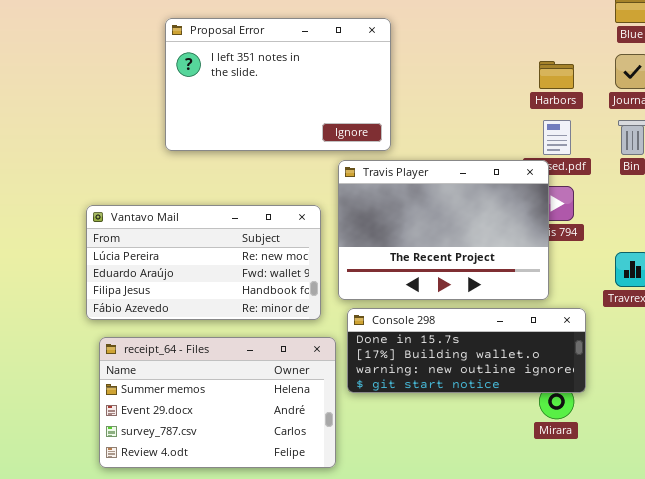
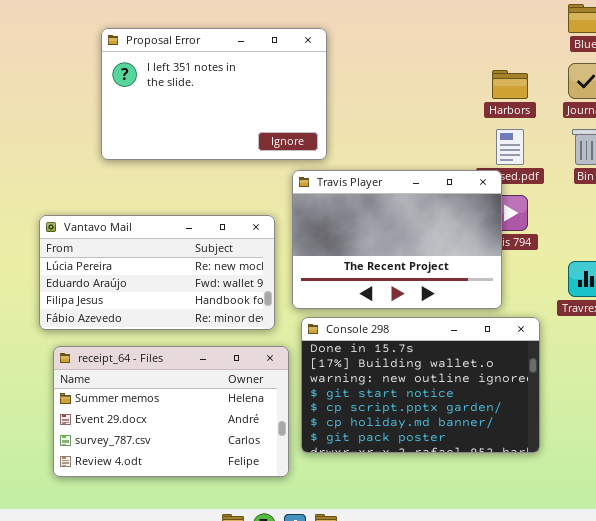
Proposal Error: [165,18,391,151] -> [101,28,327,160], moved
Console 298: [347,308,586,393] -> [301,317,540,453], resized

